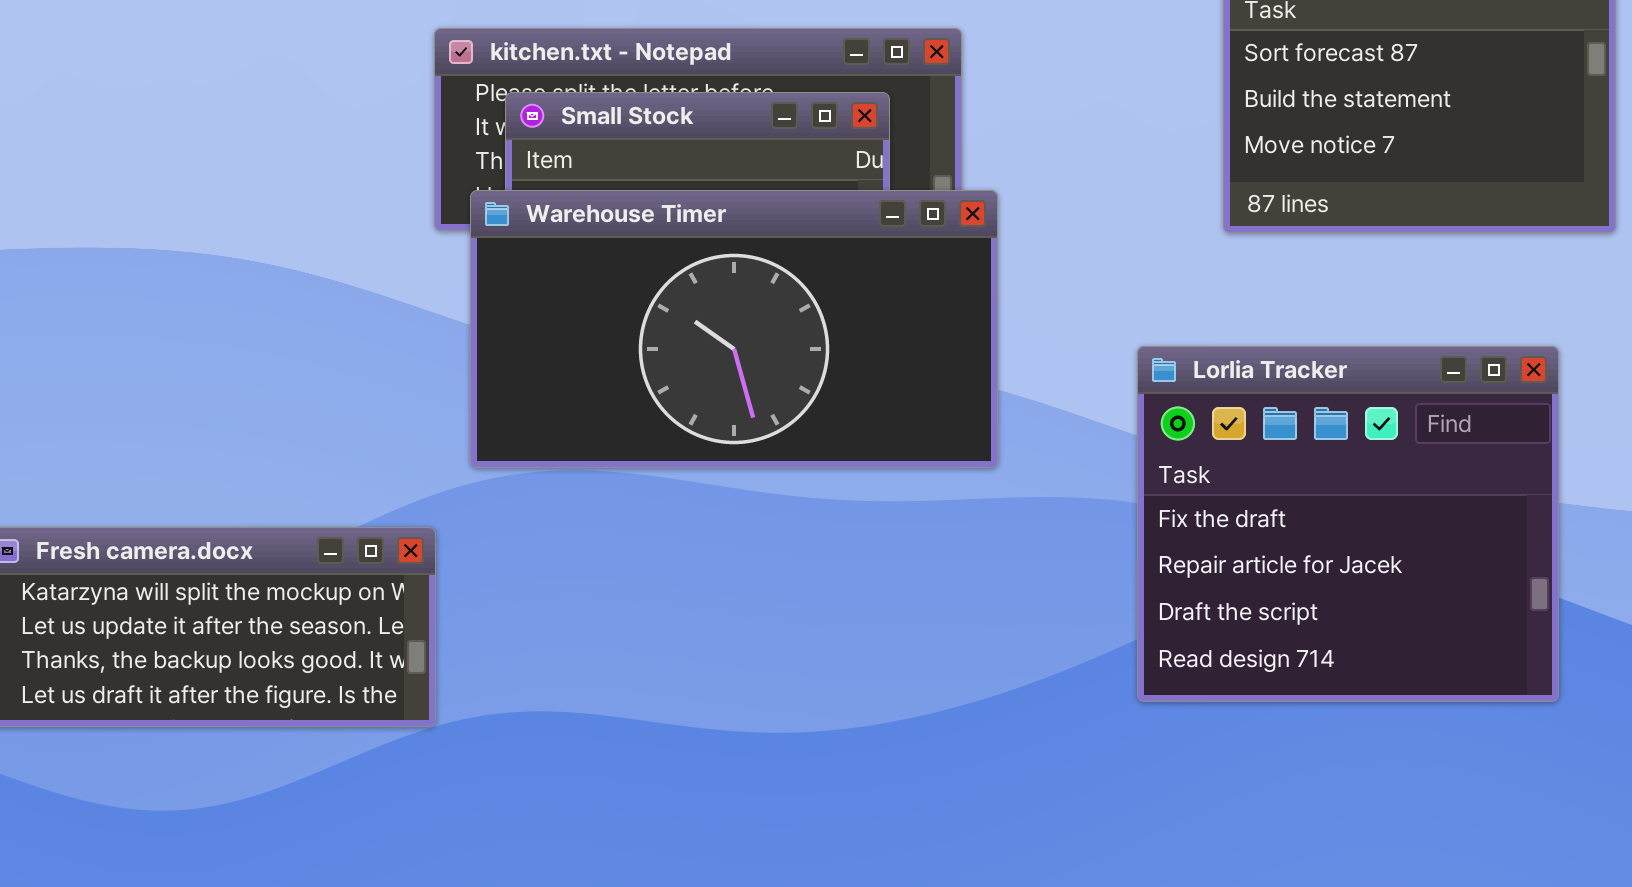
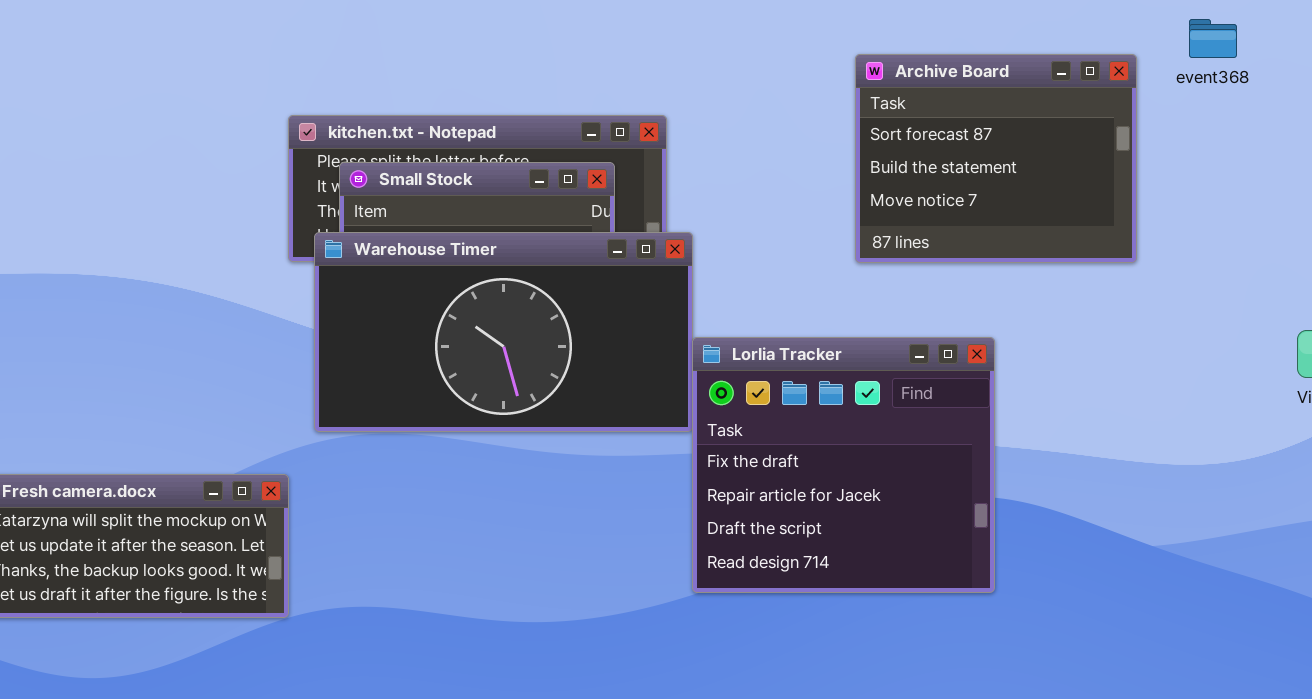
Lorlia Tracker: [1137,346,1559,702] -> [692,337,995,593], moved

